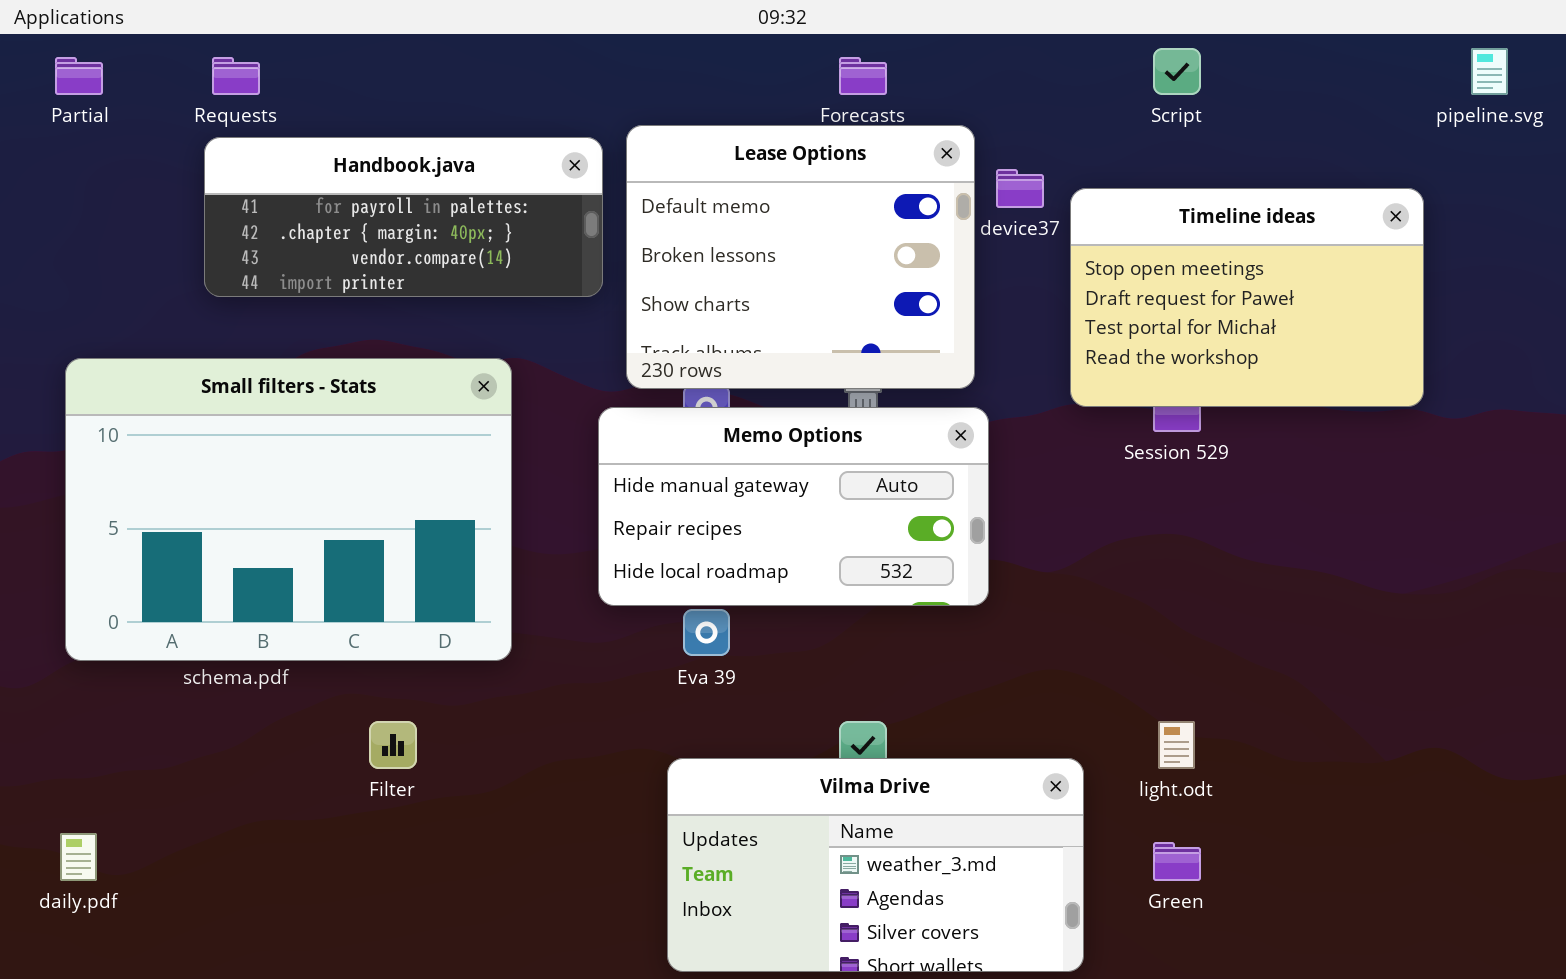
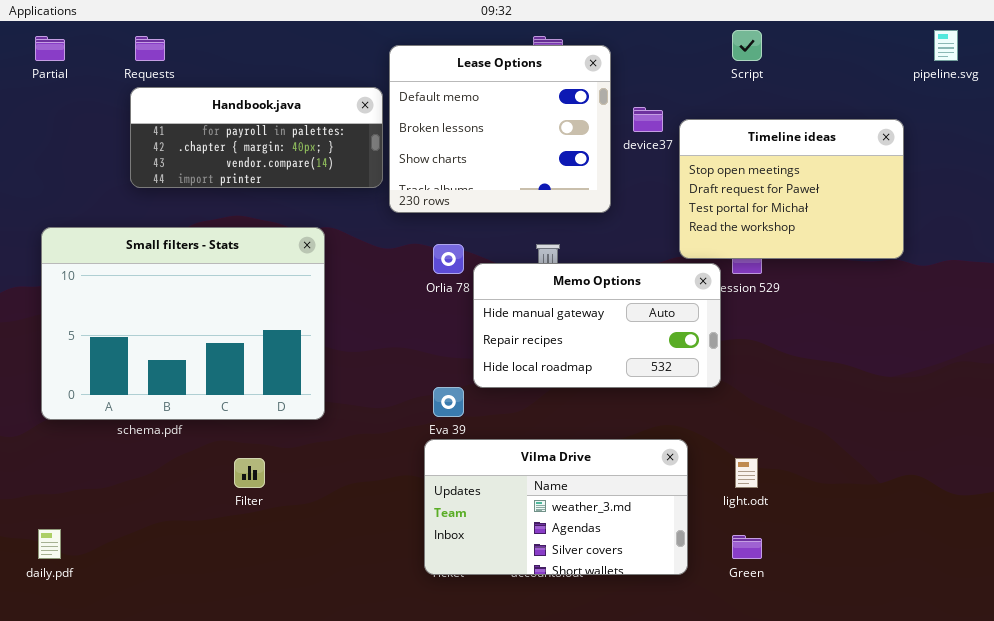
Lease Options: [626,125,975,389] -> [389,45,611,213], moved
Memo Options: [598,407,989,606] -> [473,263,721,388], moved
Vilma Drive: [667,758,1084,972] -> [424,439,688,575], moved

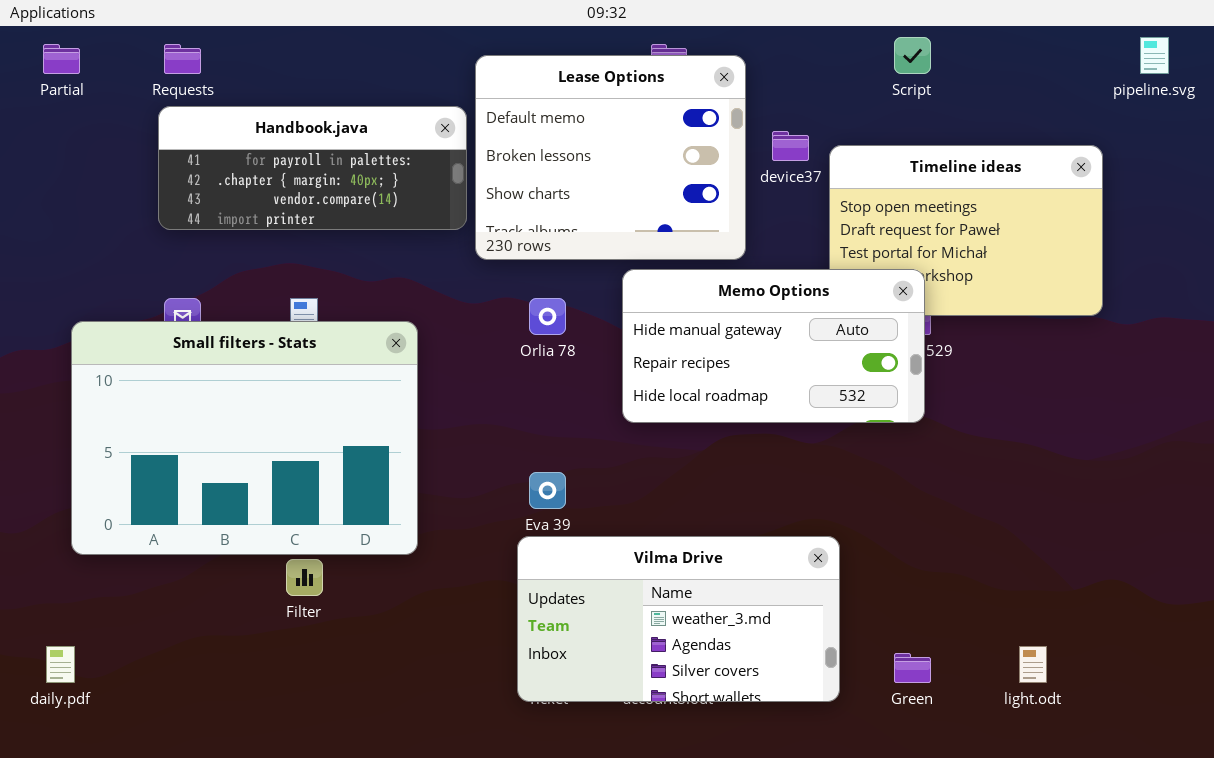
Small filters - Stats: [41,227,325,420] -> [71,321,418,555], moved
Memo Options: [473,263,721,388] -> [622,269,925,423], moved
light.odt: [735,458,758,488] -> [1019,646,1047,683], moved

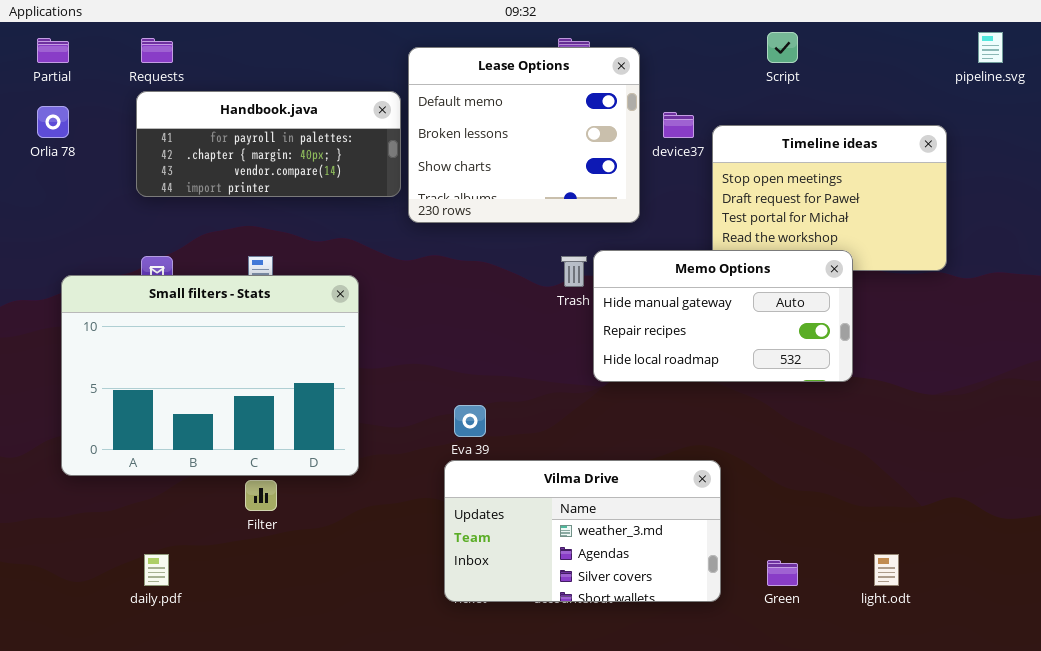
Memo Options: [622,269,925,423] -> [593,250,853,382], moved
Orlia 78: [529,298,566,335] -> [37,106,69,138], moved
daily.pdf: [46,646,75,683] -> [144,554,169,586], moved

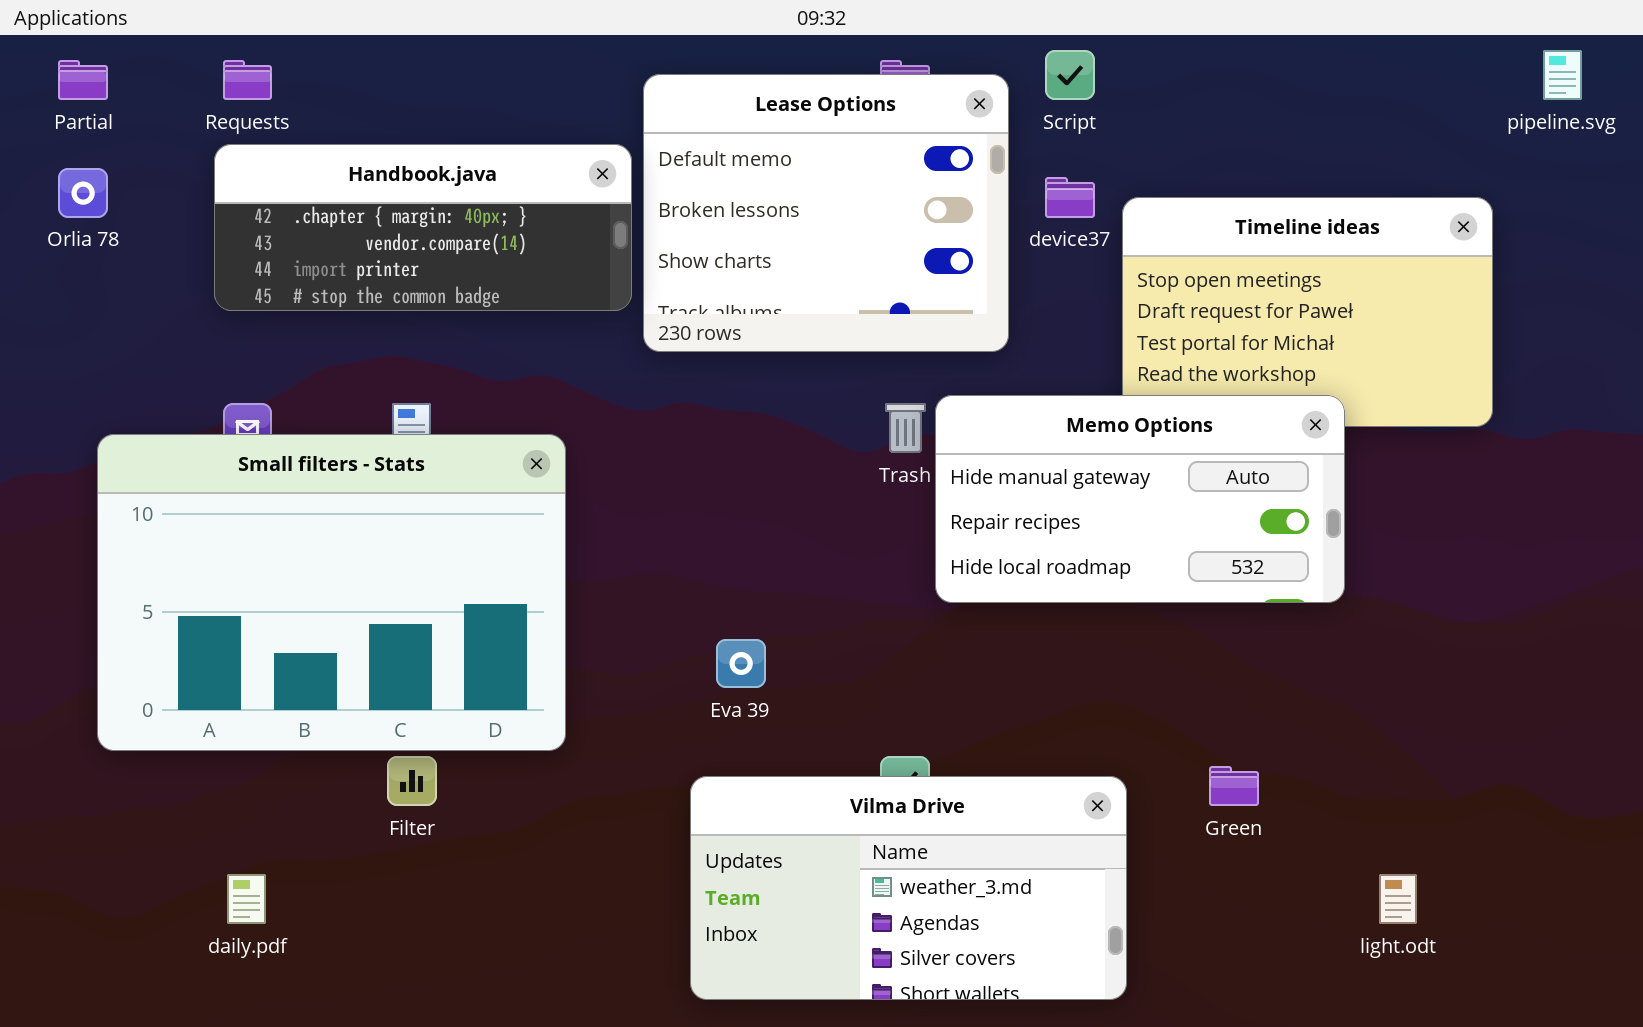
Script: [767,32,798,63] -> [1045,50,1095,100], moved
Handbook.java: [136,91,401,197] -> [214,144,632,311], scrolled down 1 row
Vilma Drive: [444,460,721,602] -> [690,776,1127,1000], moved
Green: [767,560,798,586] -> [1209,766,1259,806], moved

